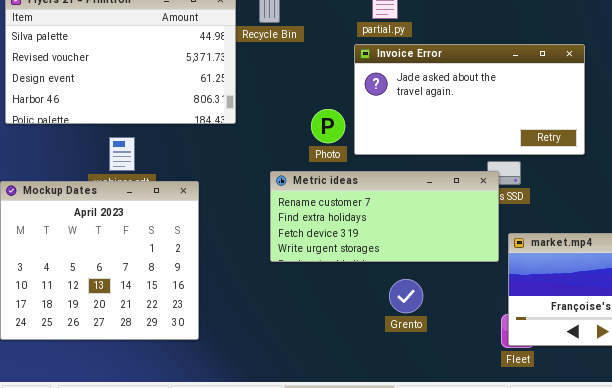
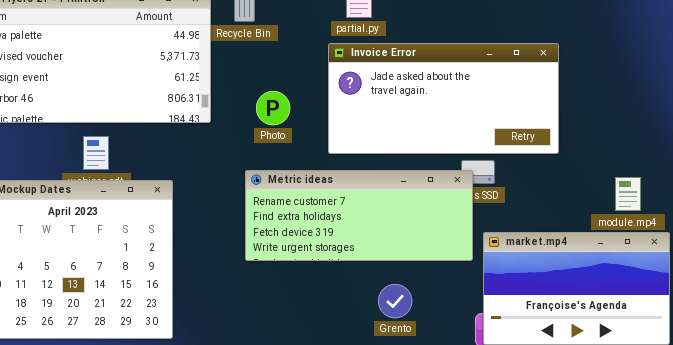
Photo: [311,109,345,143] -> [256,91,290,125], moved
Grento: [389,279,423,313] -> [378,284,412,318], moved

